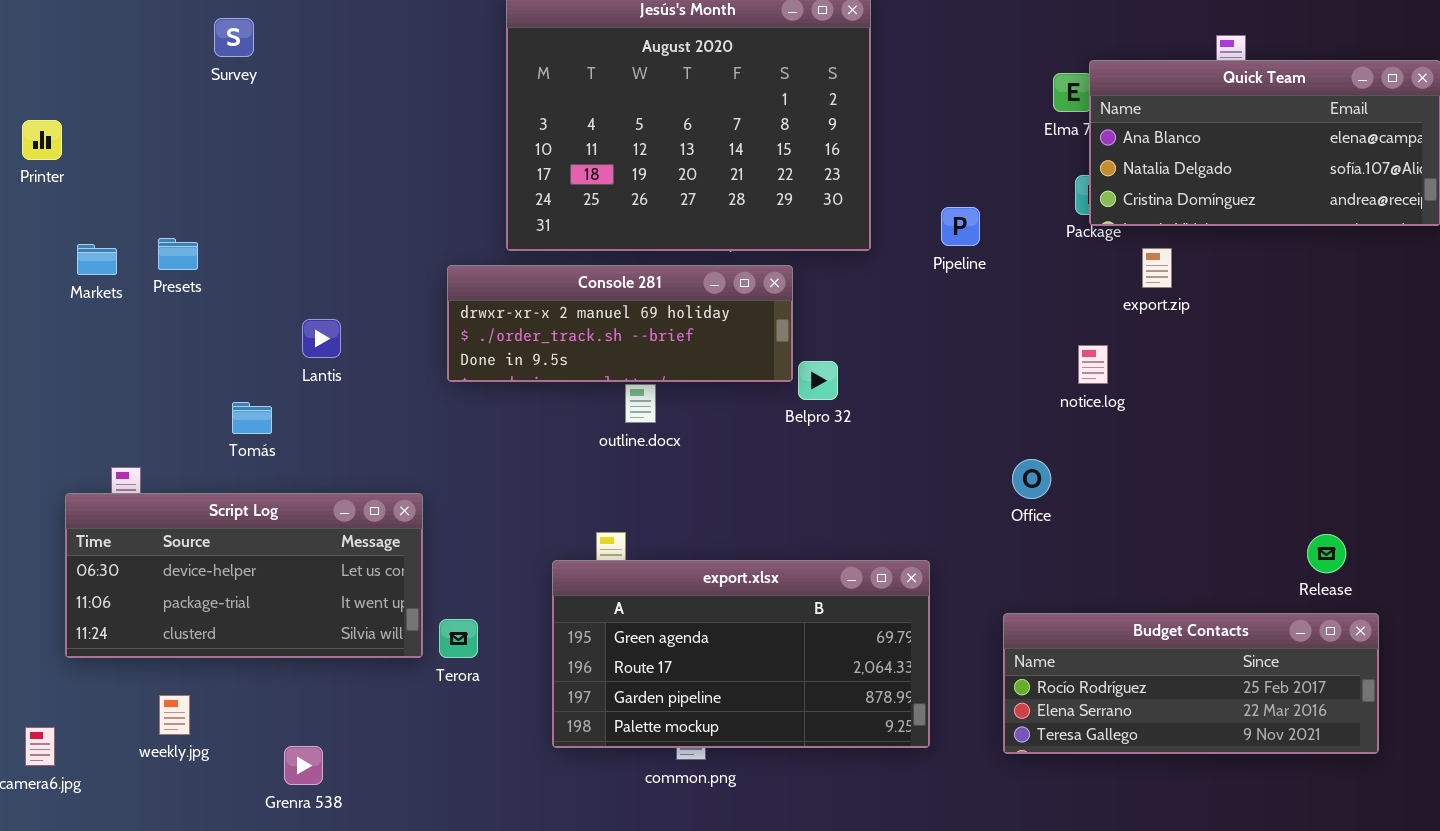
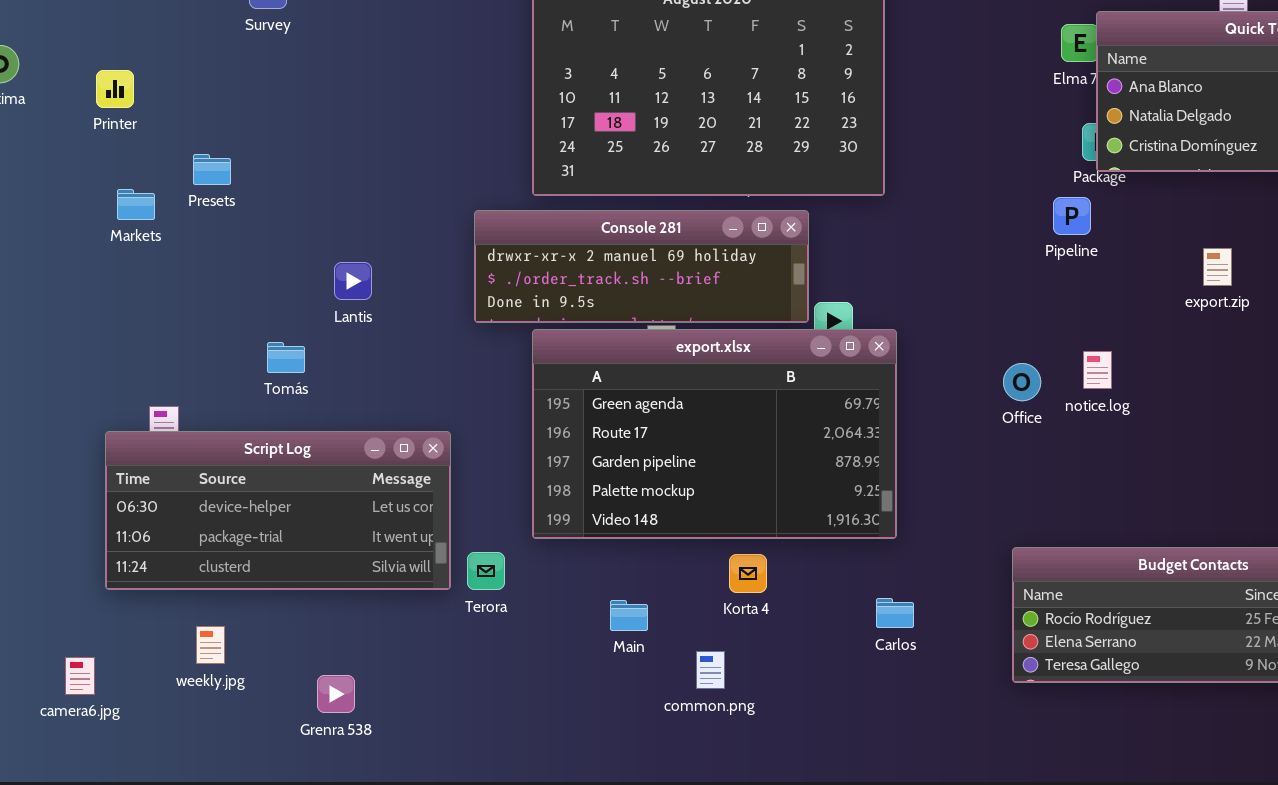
Printer: [22,120,62,160] -> [96,70,134,108], moved
Pipeline: [941,207,980,246] -> [1053,197,1091,235], moved
Presets: [158,238,198,270] -> [193,154,231,185], moved
export.zip: [1142,248,1172,288] -> [1203,248,1232,286], moved
notice.log: [1078,345,1108,384] -> [1083,351,1112,389], moved
Office: [1012,459,1051,499] -> [1003,363,1041,401], moved
export.xlsx: [552,560,930,748] -> [532,329,897,539], moved, resized

